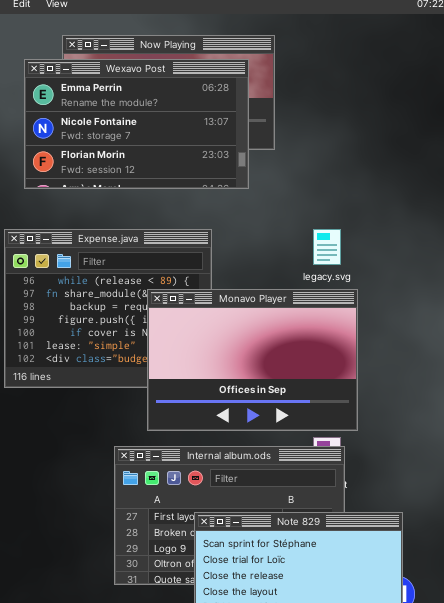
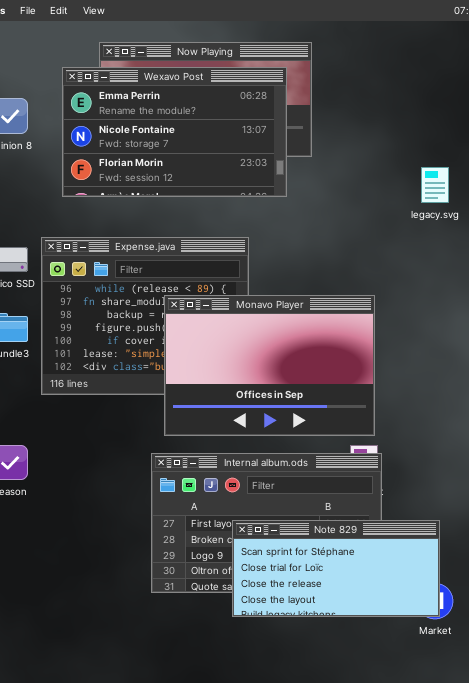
legacy.svg: [313,229,341,265] -> [421,167,449,203], moved
Monavo Player: [147,289,358,431] -> [164,295,375,436], moved

